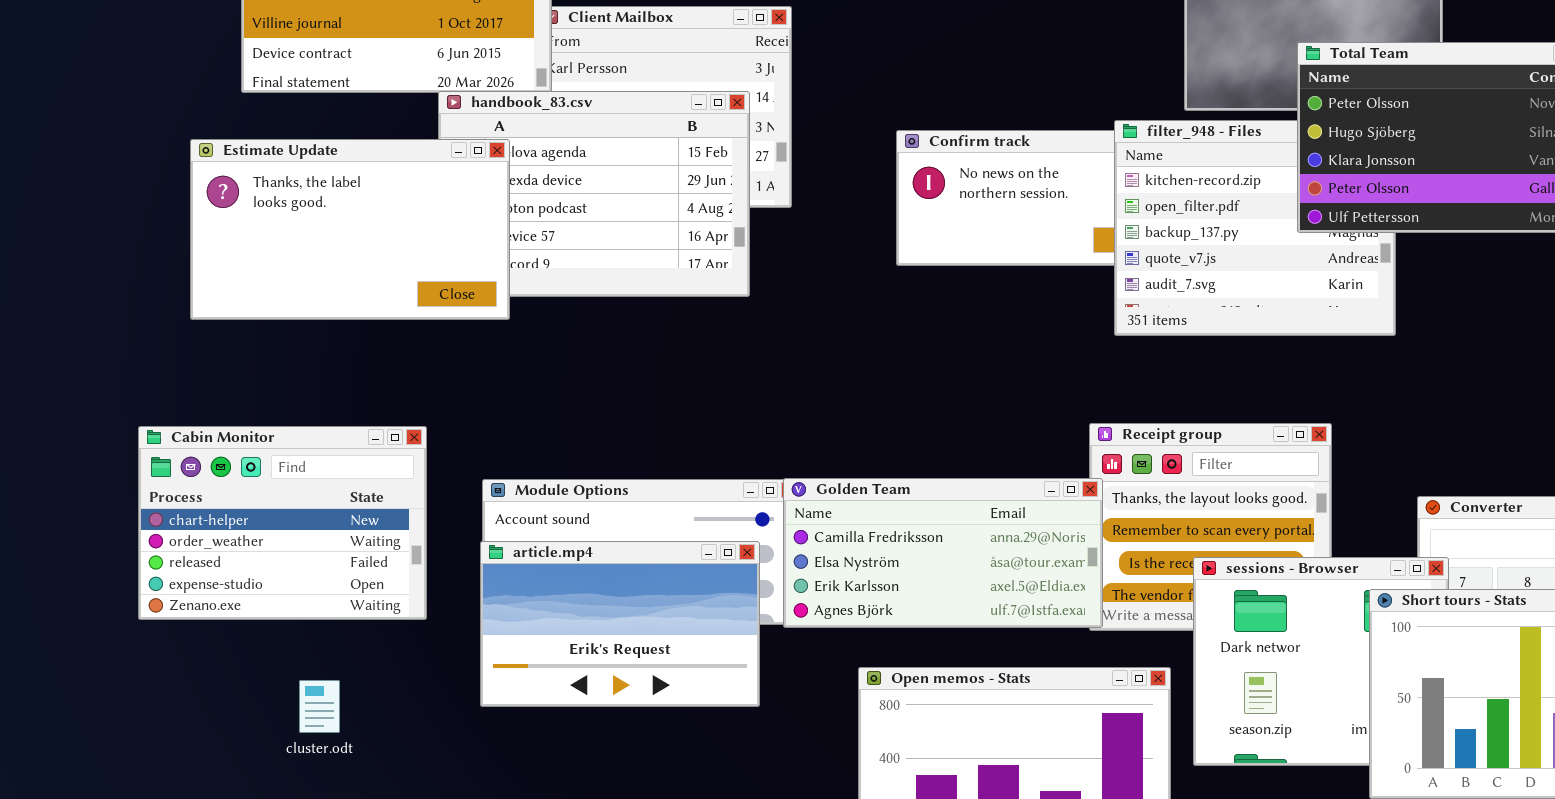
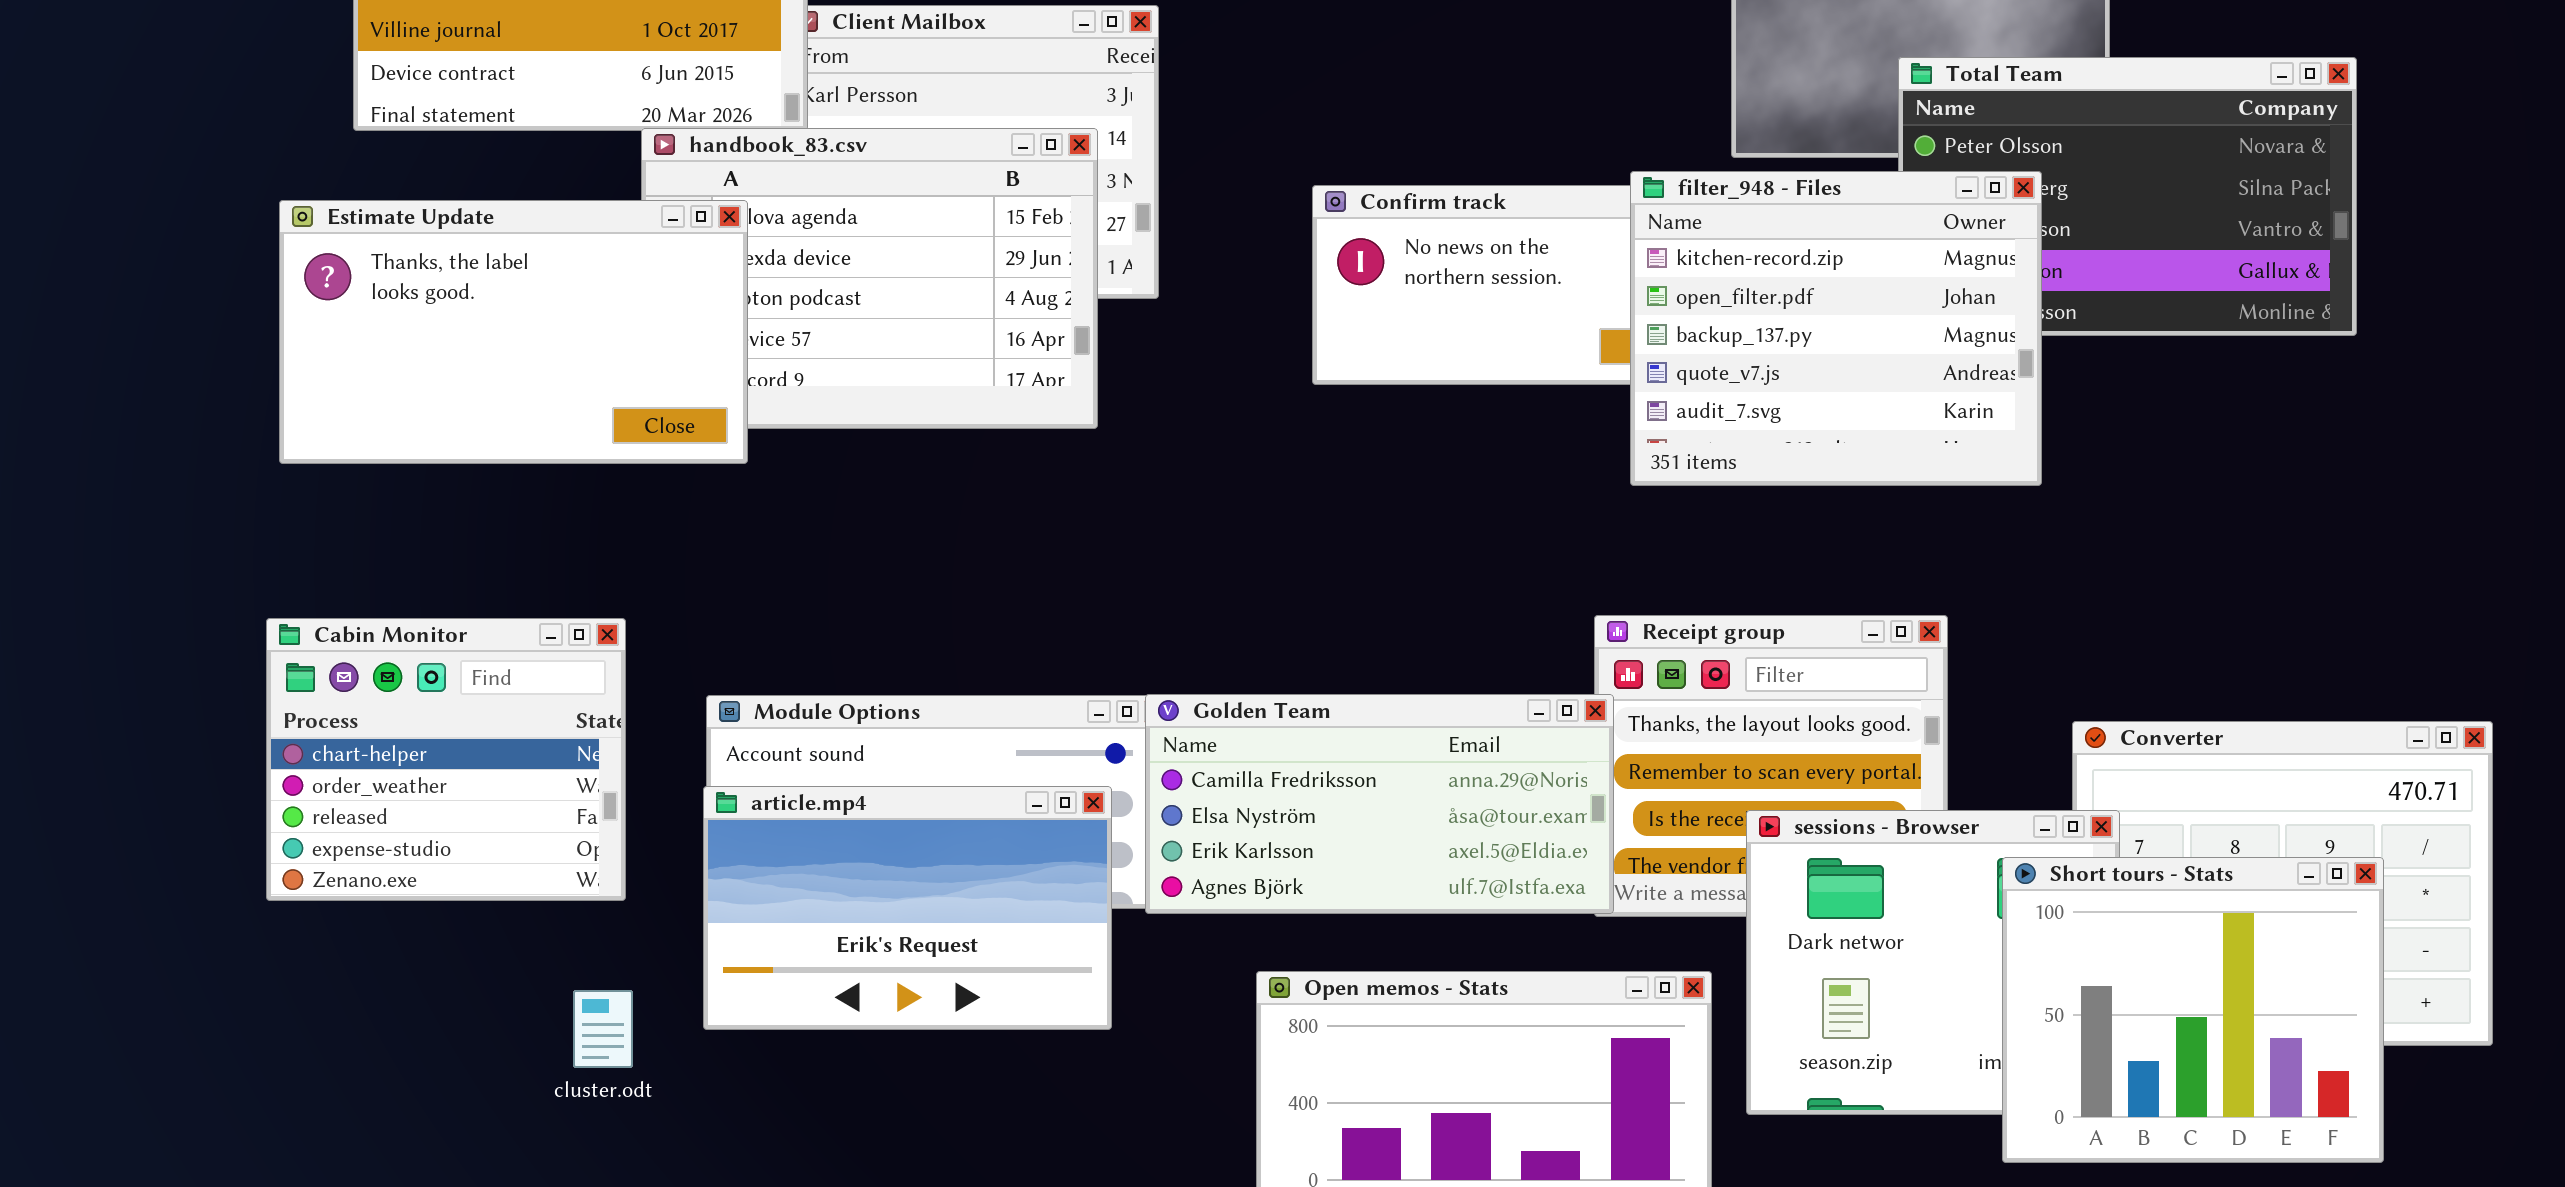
filter_948 - Files: [1114,120,1396,336] -> [1630,171,2042,486], raised
Cabin Monitor: [138,426,427,620] -> [266,618,626,901], resized
cluster.odt: [299,680,340,733] -> [573,990,633,1068], moved

